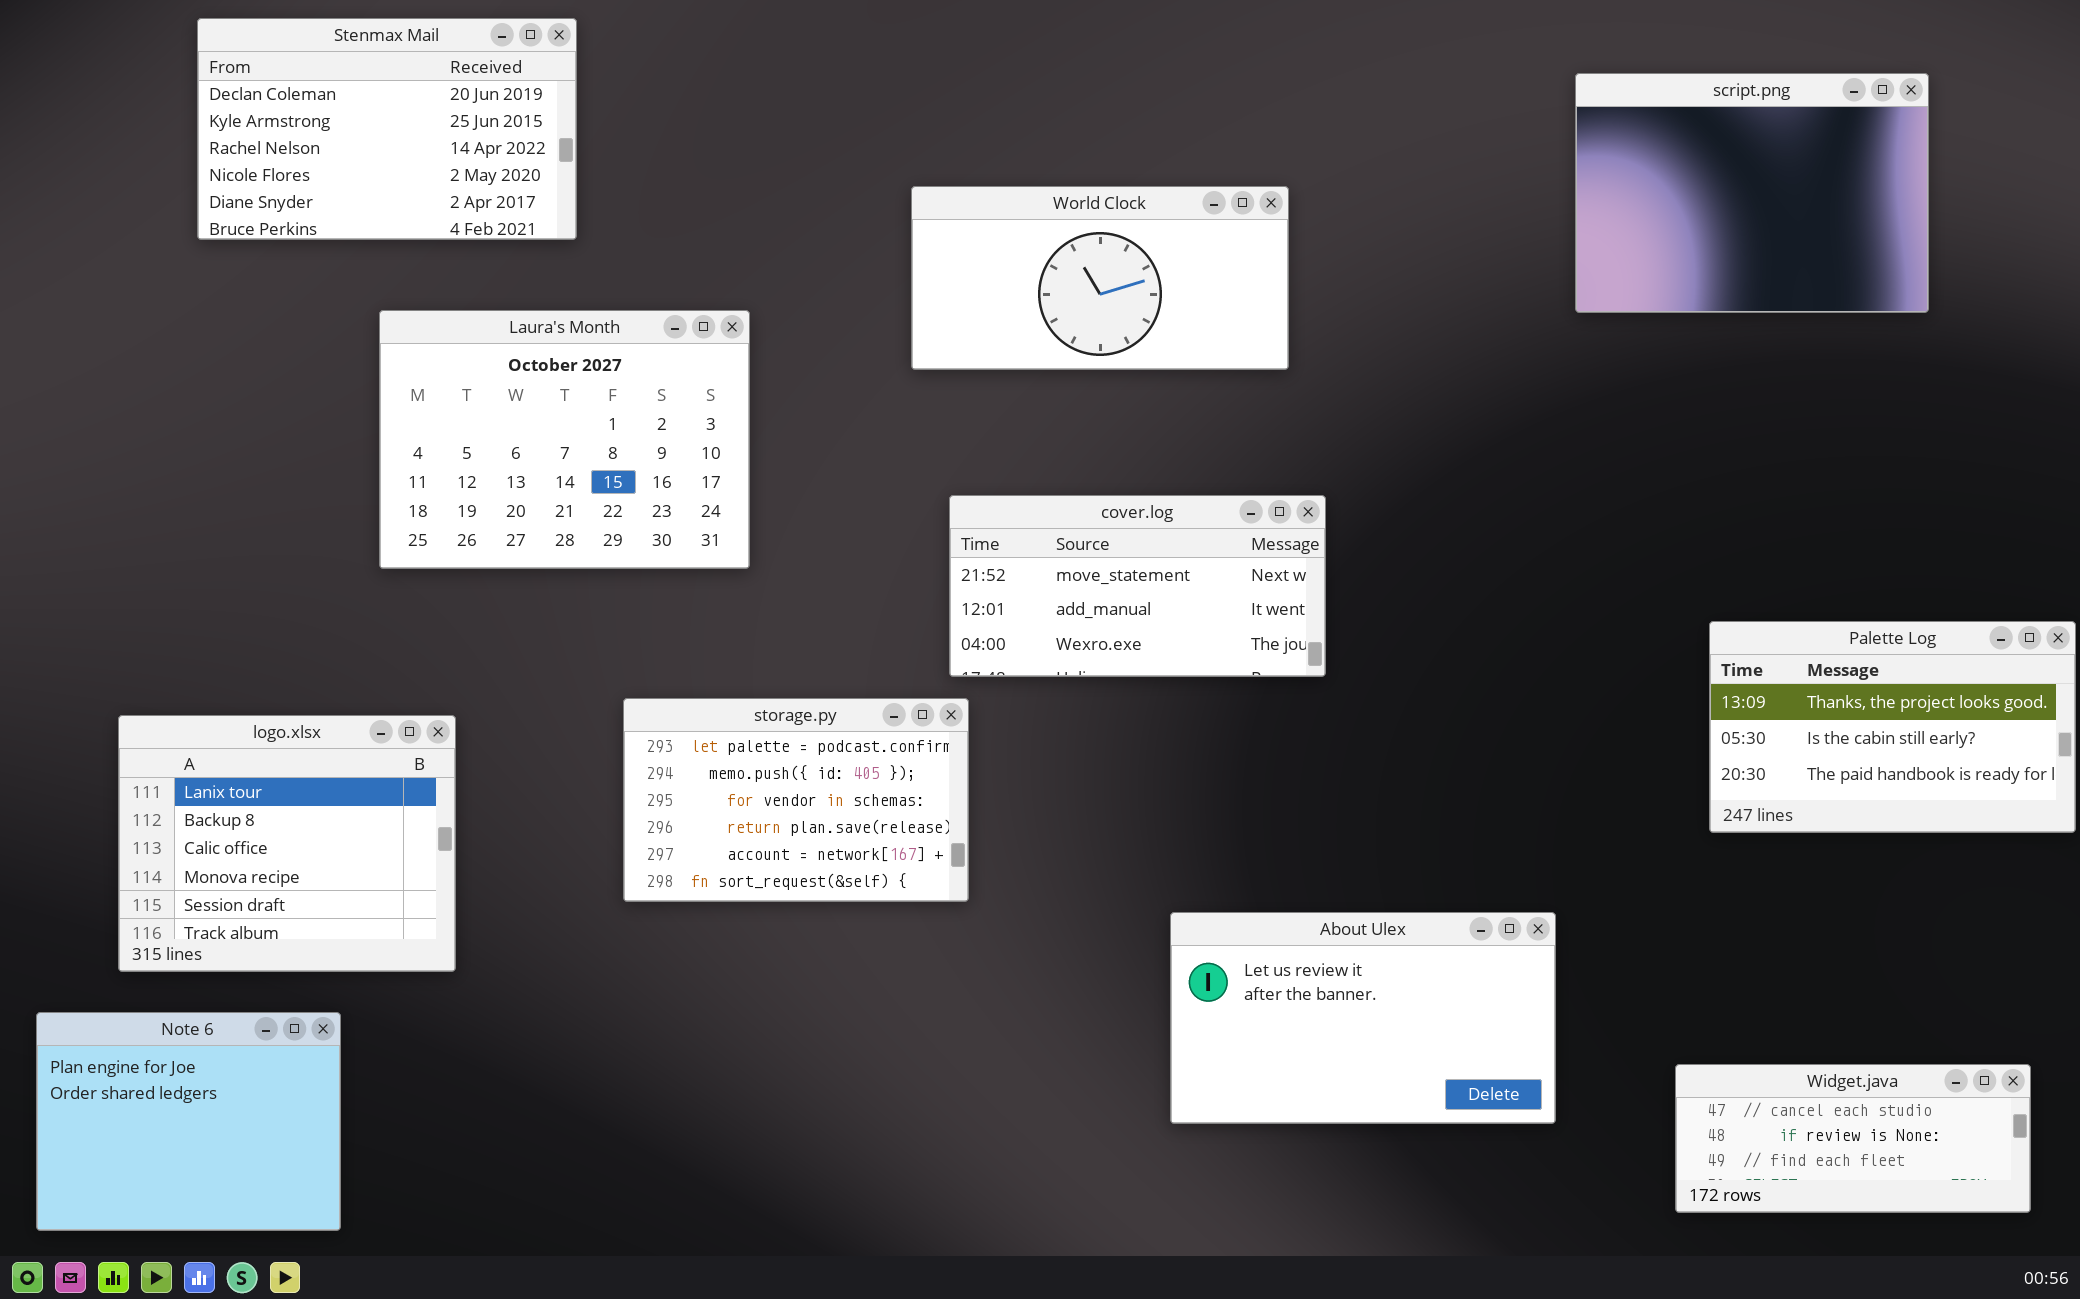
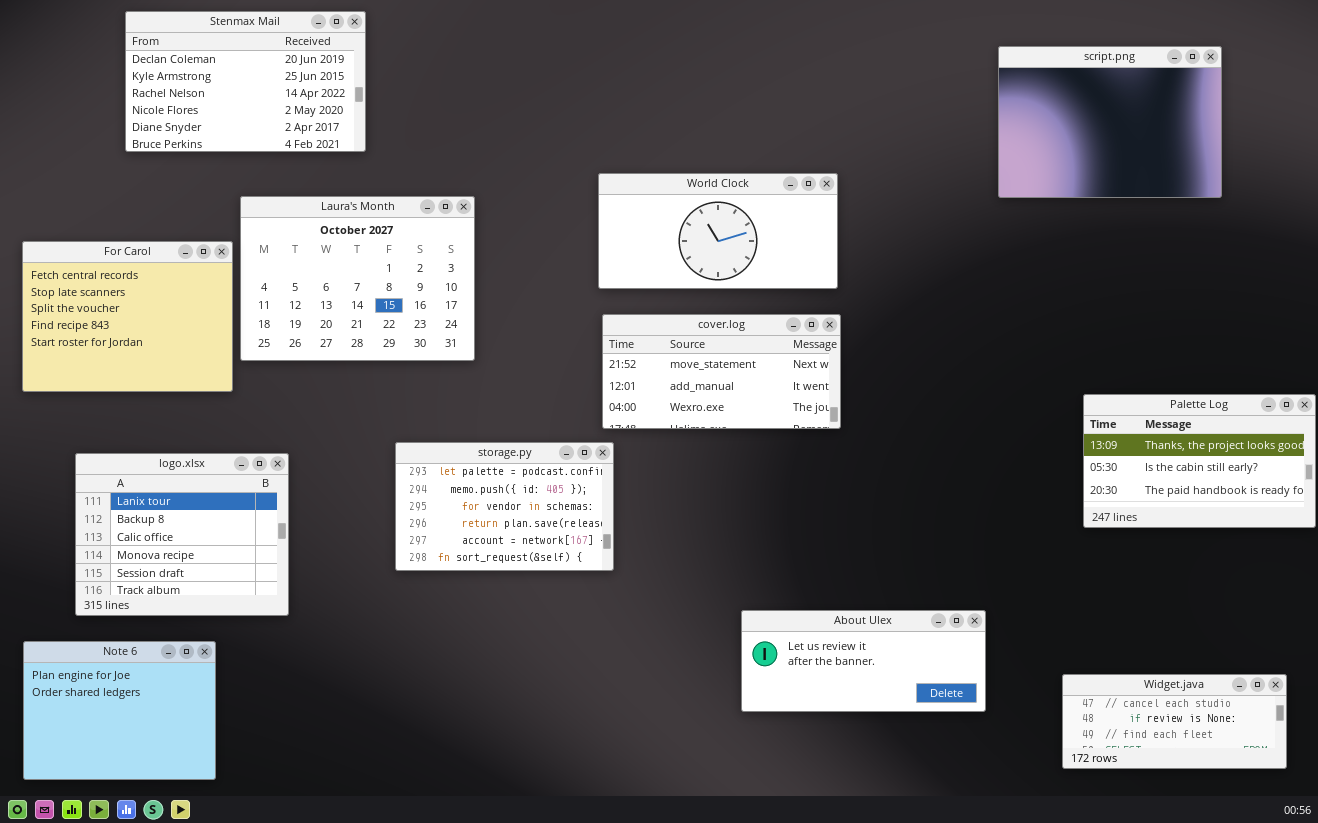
World Clock: [911,186,1289,370] -> [598,173,838,289], moved
For Carol: none -> [22,241,233,392], opened
About Ulex: [1170,912,1556,1124] -> [741,610,986,712], resized

